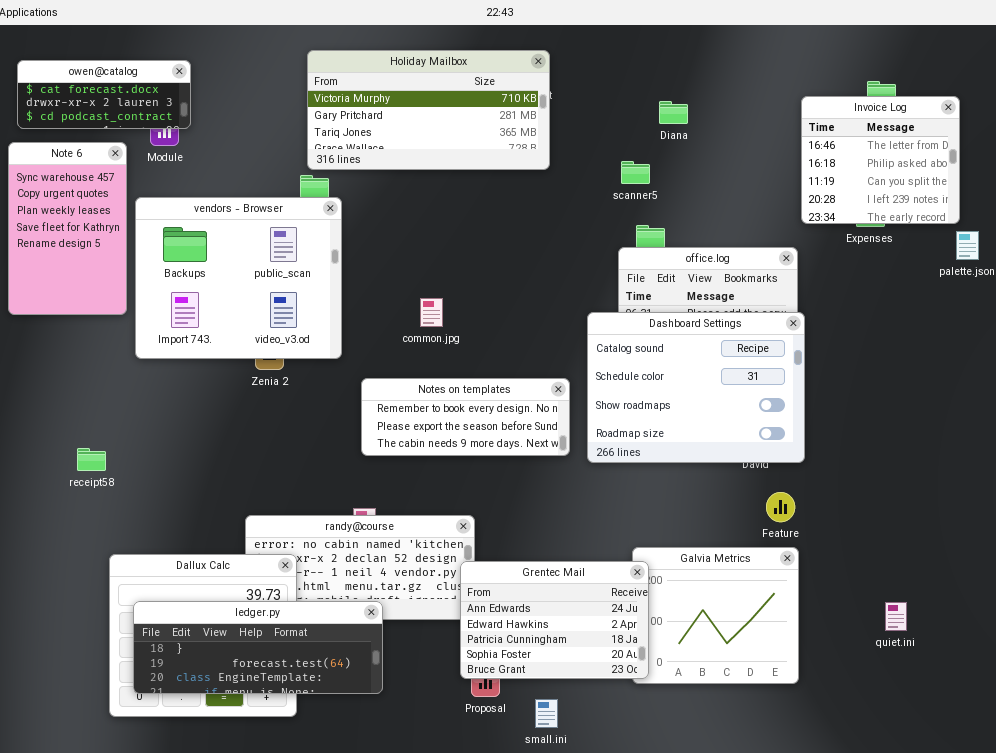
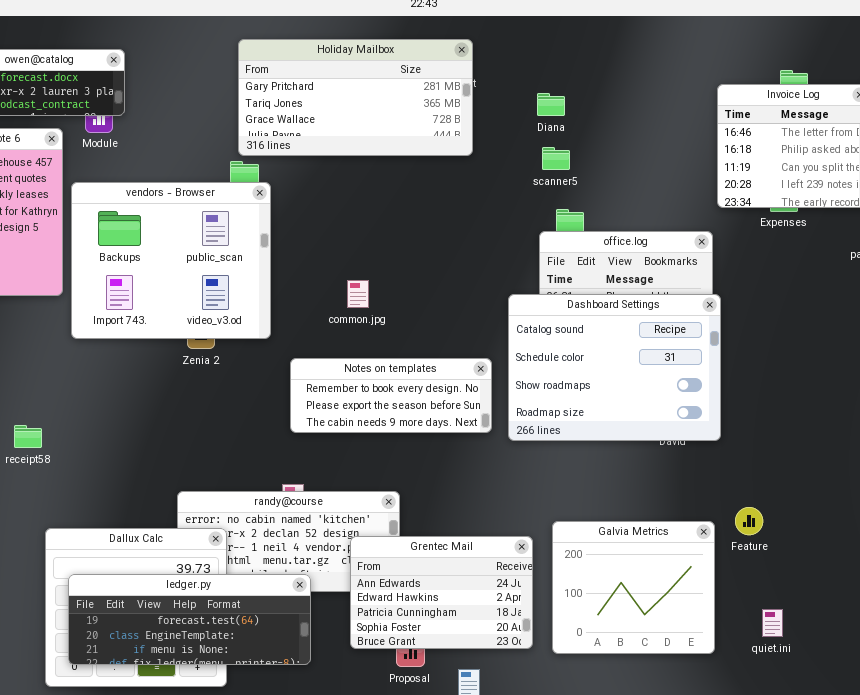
Holiday Mailbox: [307,50,550,170] -> [238,39,473,156], scrolled down 1 row
Diana: [659,101,688,124] -> [537,93,565,116], moved
Feature: [766,492,795,522] -> [735,507,763,535], moved
Grentec Mail: [460,561,649,679] -> [350,536,533,649], moved
ledger.py: [133,601,383,694] -> [68,574,311,665], scrolled down 1 row
quiet.ini: [885,602,907,631] -> [762,609,783,637], moved

